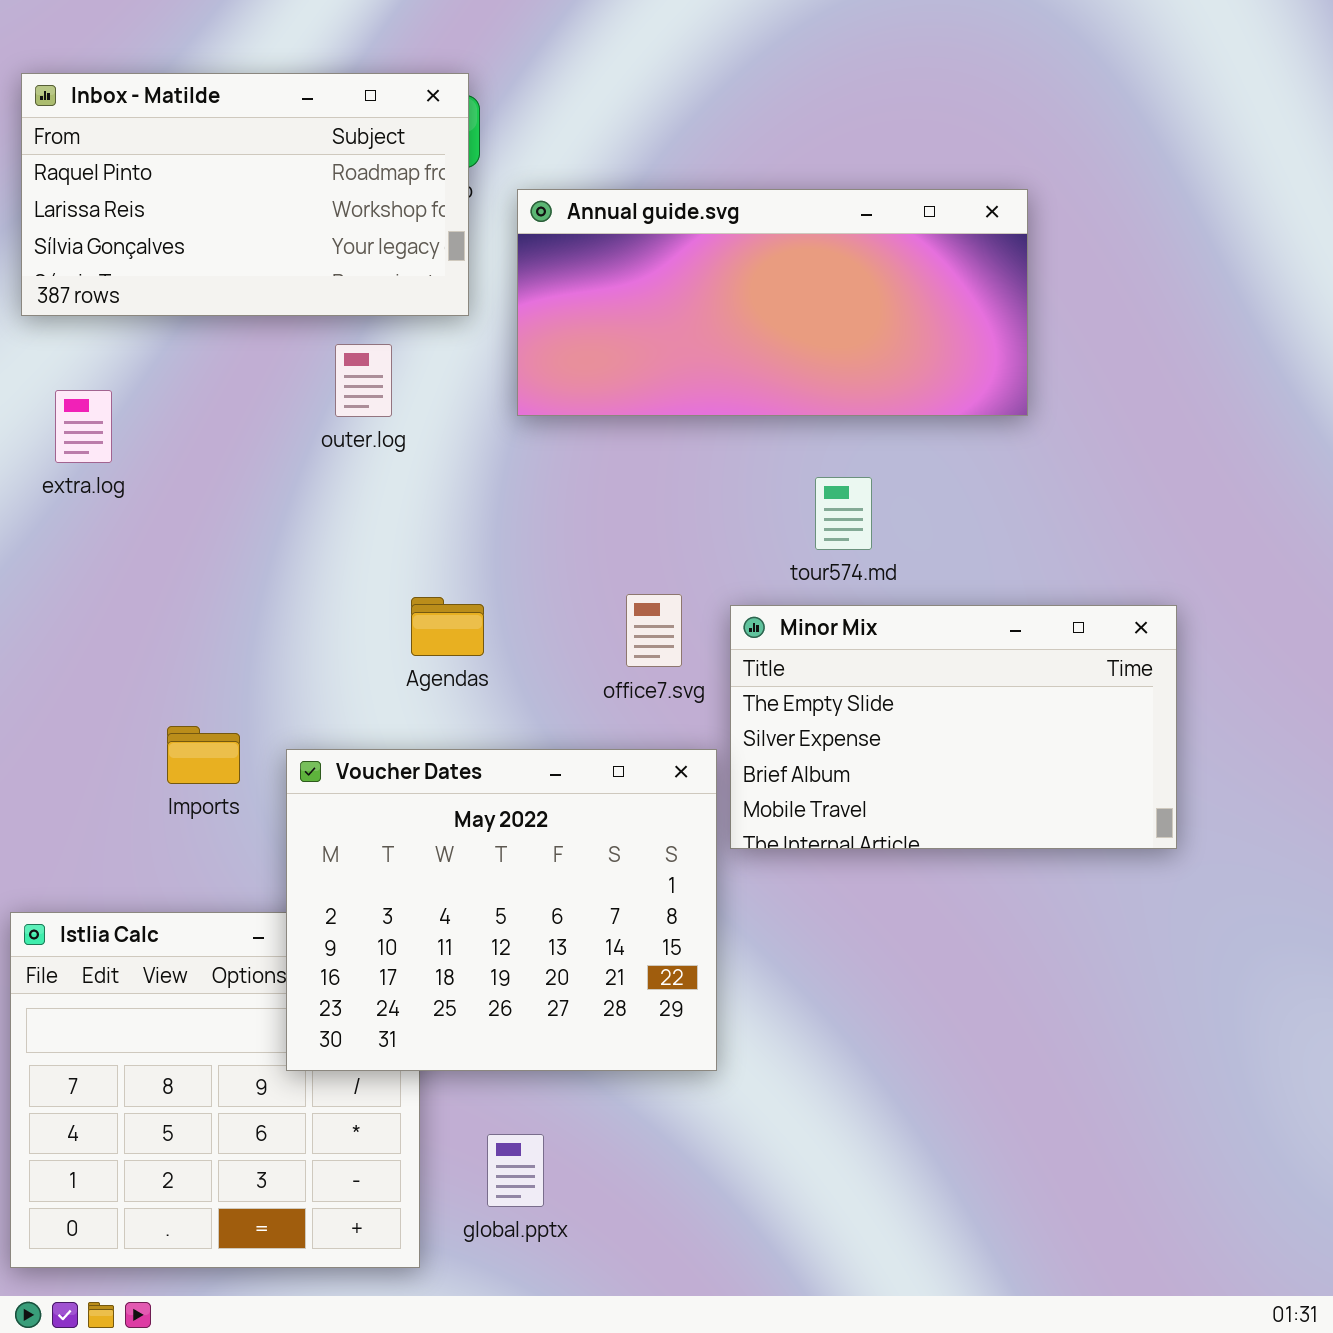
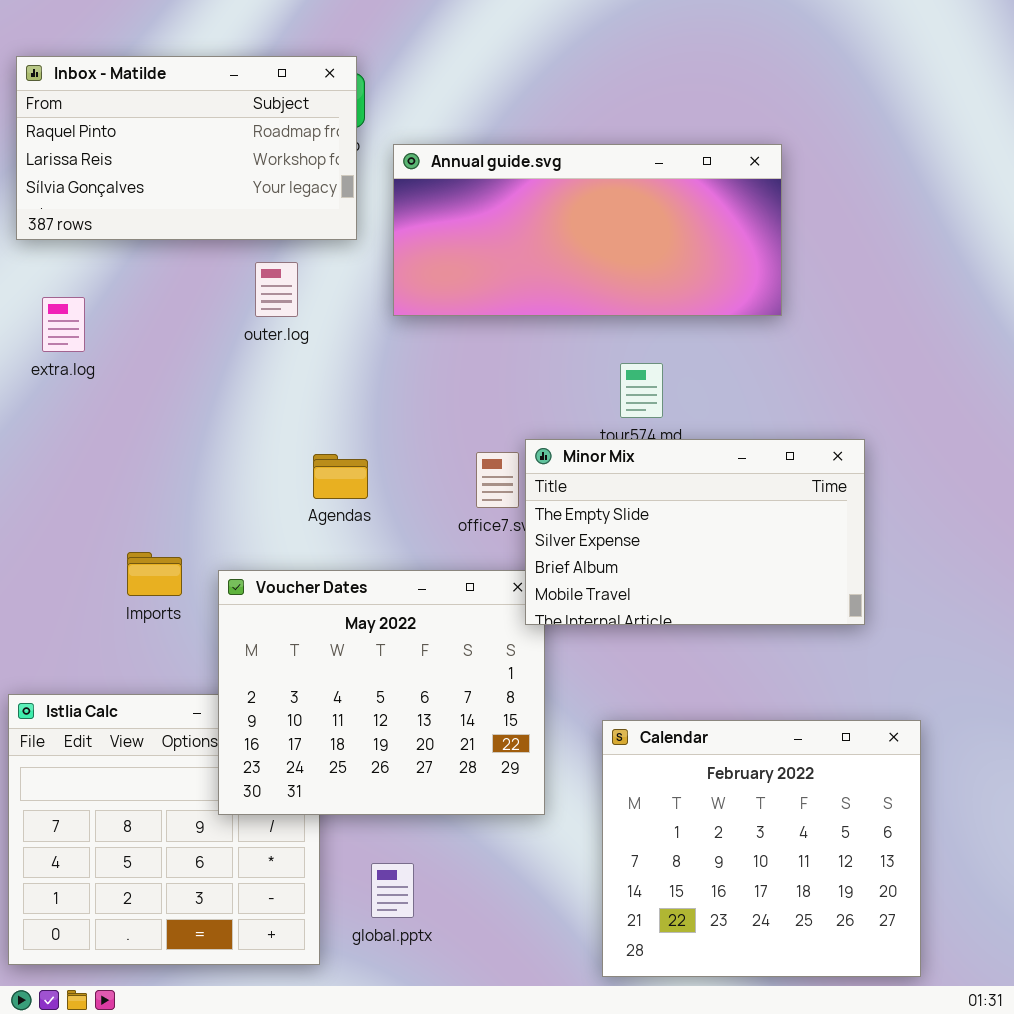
Minor Mix: [730,605,1177,849] -> [525,439,865,625], moved
Calendar: none -> [602,720,921,977], opened

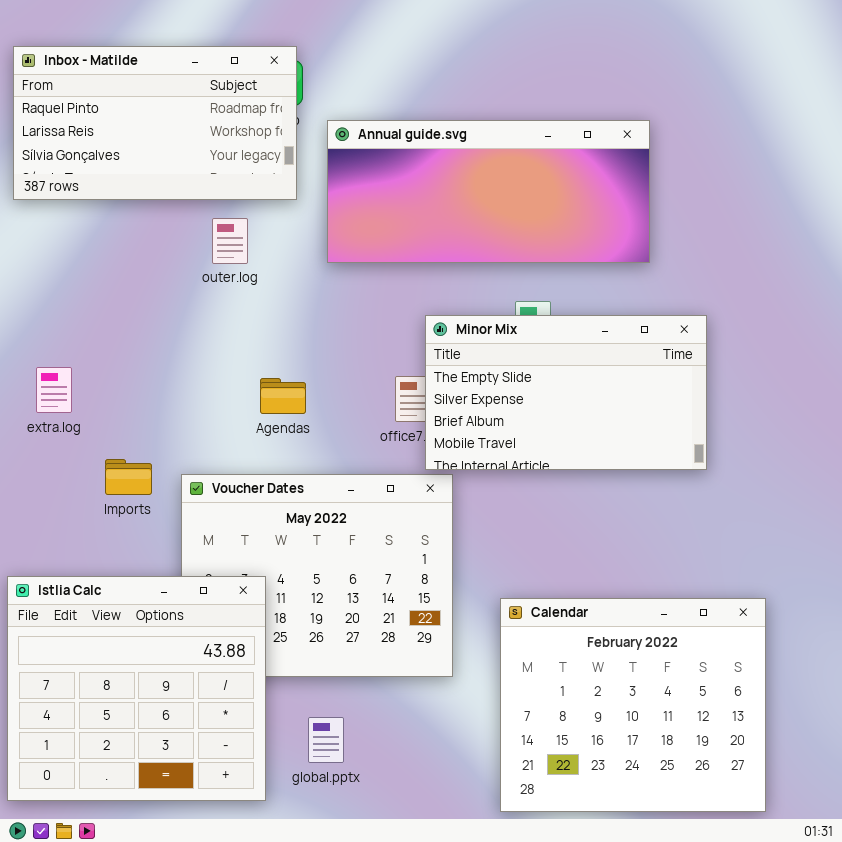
extra.log: [42,297,85,352] -> [36,367,72,413], moved
Minor Mix: [525,439,865,625] -> [425,315,707,470], moved
Istlia Calc: [8,694,320,965] -> [7,576,266,801], raised

